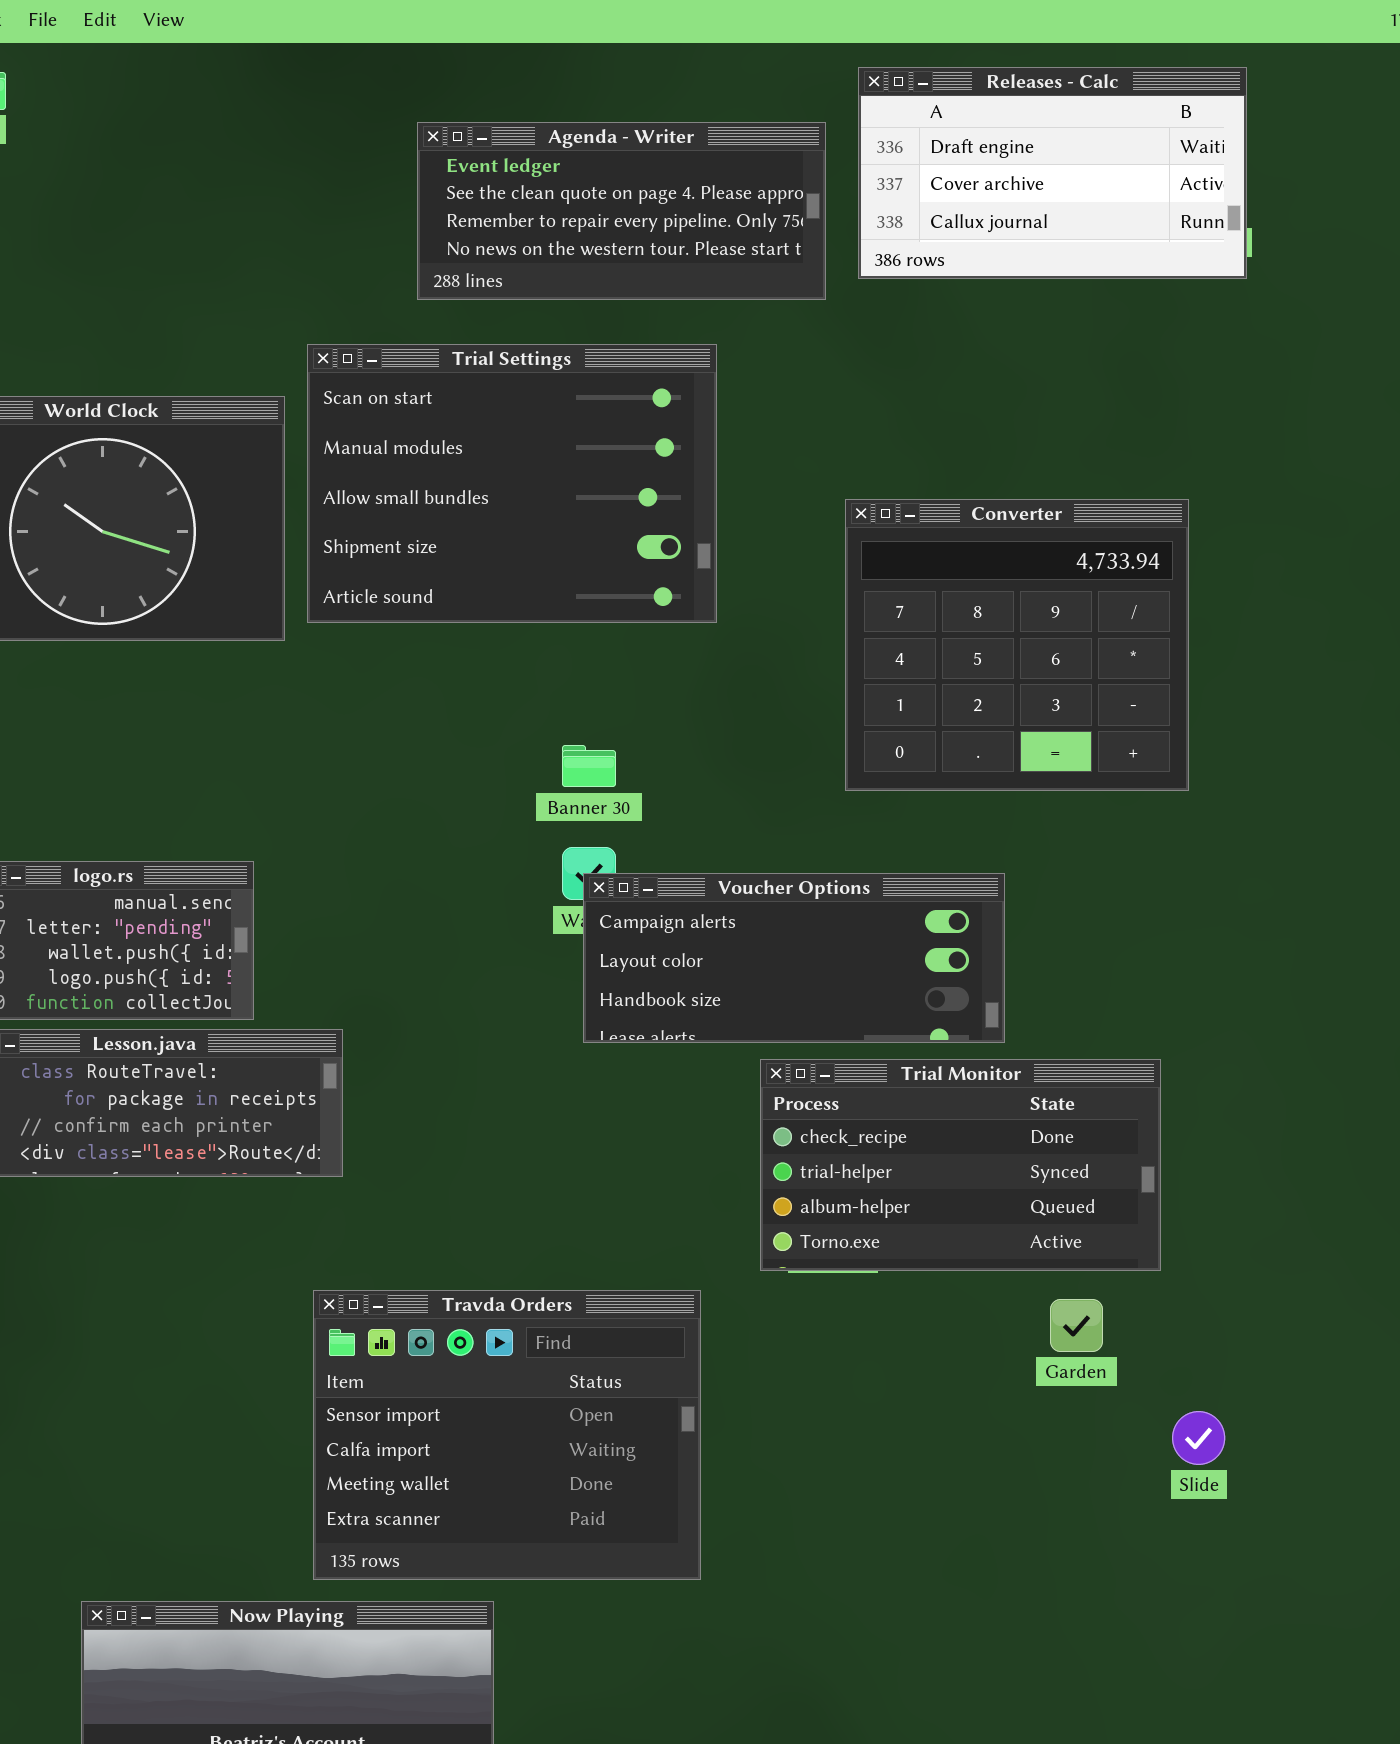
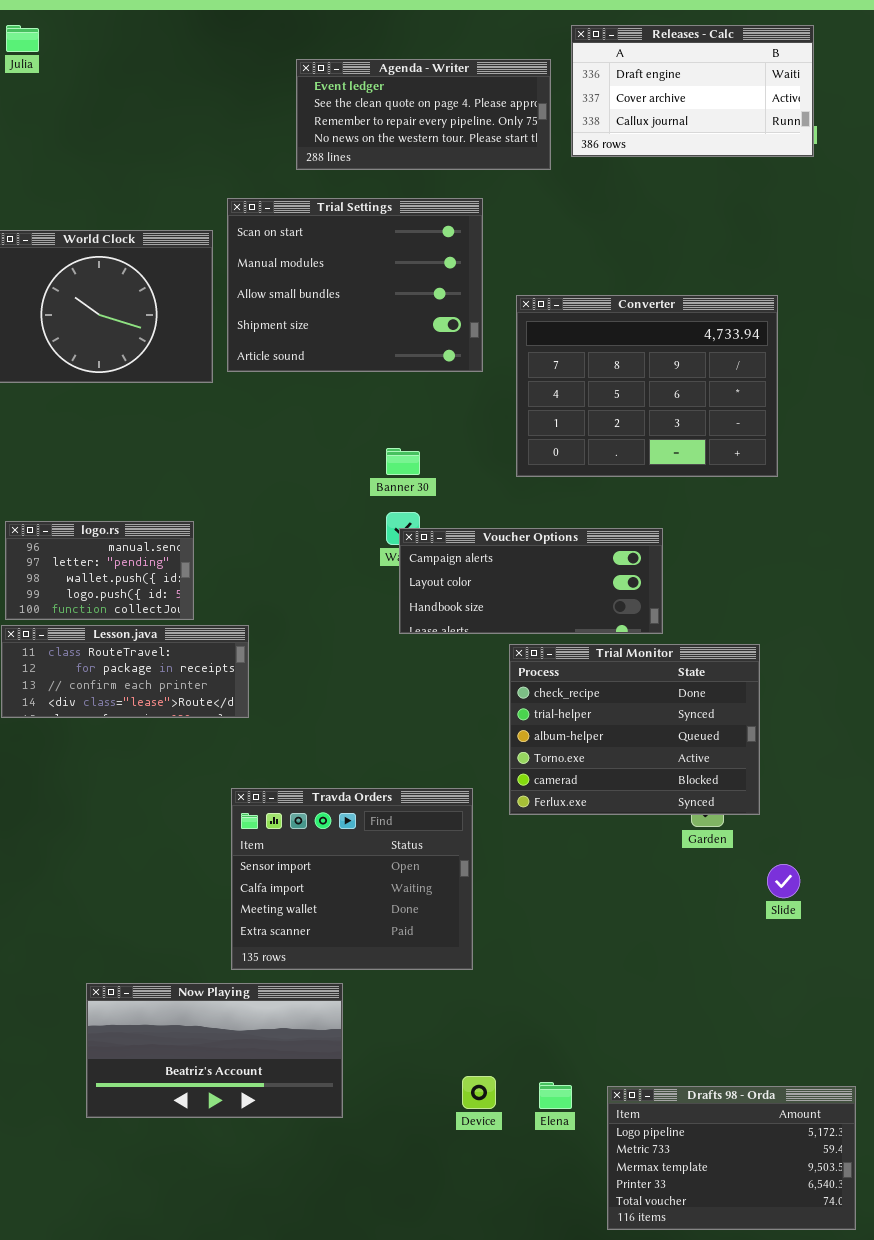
Converter: [845,499,1189,791] -> [516,295,778,477], resized
Trial Monitor: [760,1059,1161,1271] -> [509,644,760,815], resized

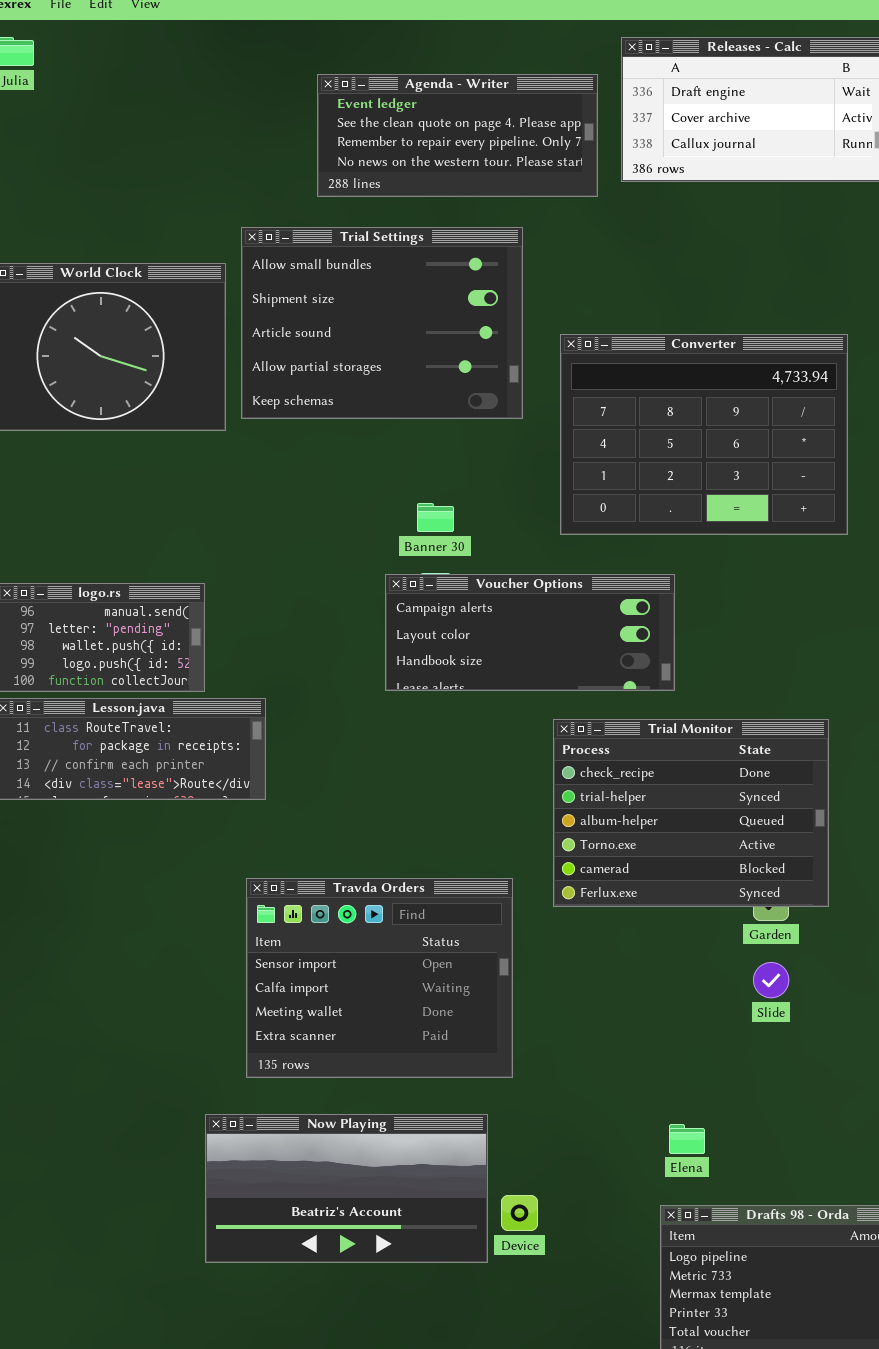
Trial Settings: [227,198,483,372] -> [241,227,523,419], scrolled down 2 rows
Voucher Options: [399,528,663,634] -> [385,574,675,691], moved
Slide: [767,864,800,898] -> [753,962,789,998], moved
Now Playing: [86,983,343,1118] -> [205,1114,488,1263], moved
Elena: [539,1082,572,1109] -> [669,1124,705,1154], moved

